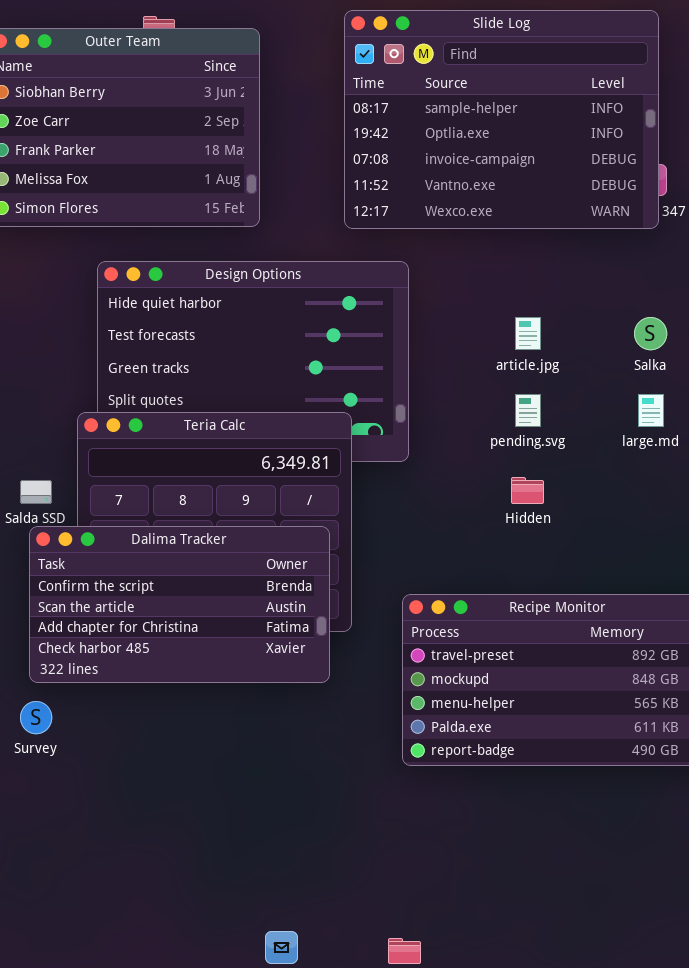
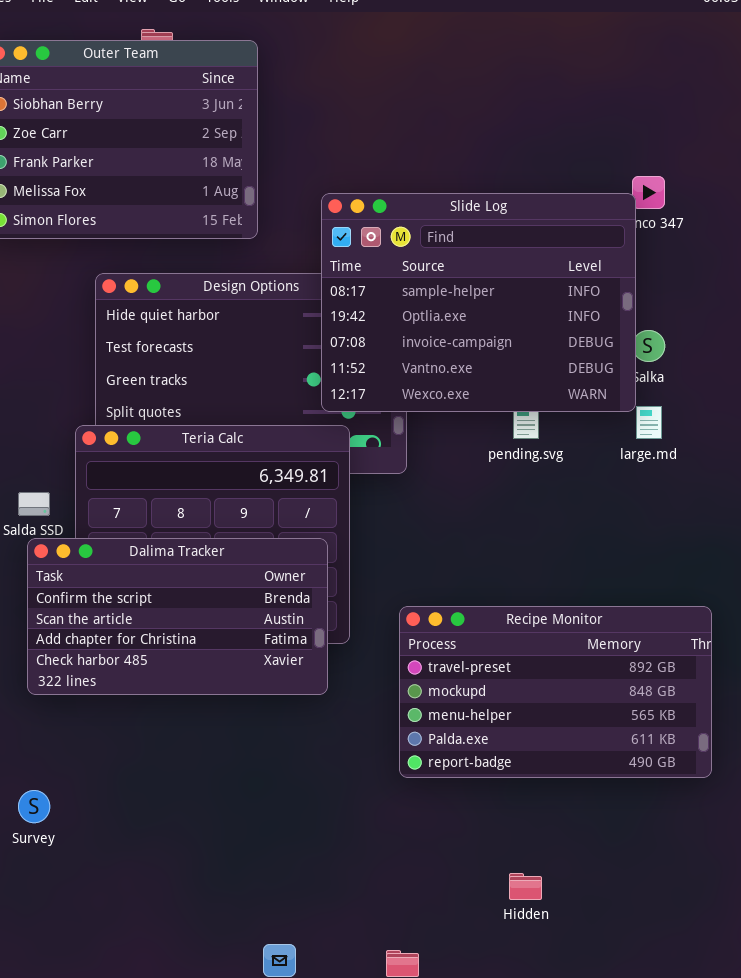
Slide Log: [344,10,659,229] -> [321,193,636,412], moved
Hidden: [511,477,544,504] -> [509,873,542,900], moved
Survey: [20,701,52,734] -> [18,790,50,823], moved

